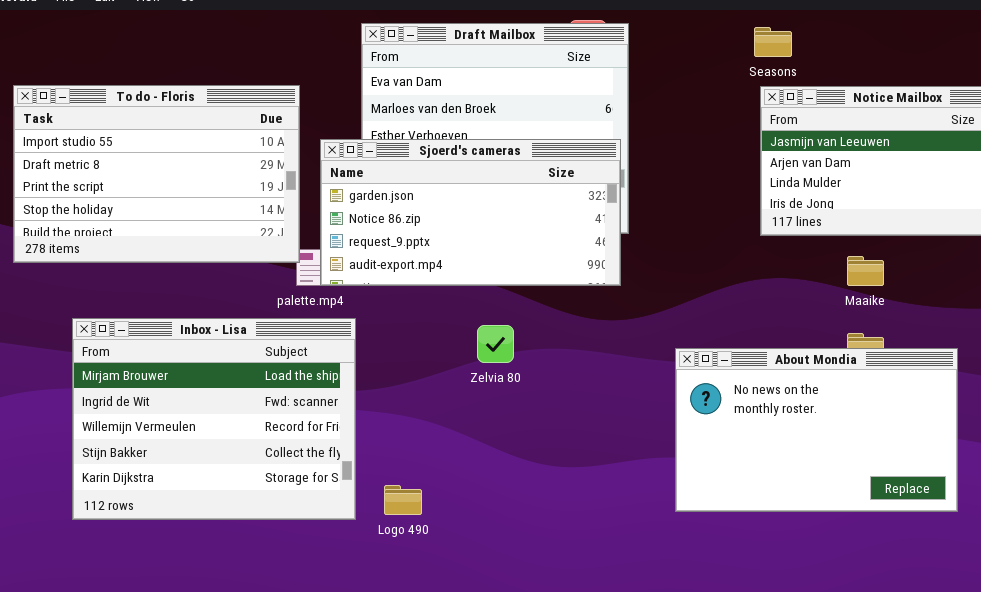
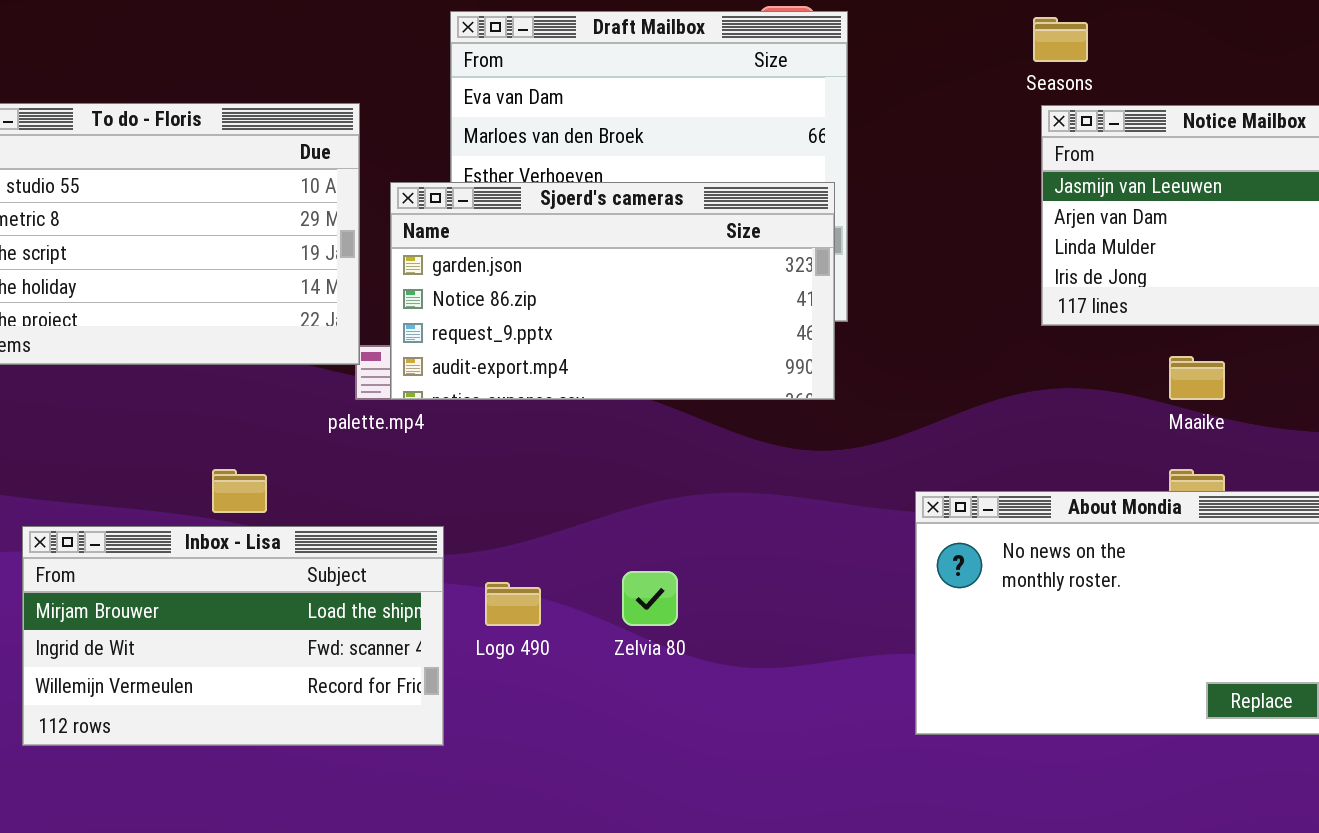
Inbox - Lisa: [72,318,356,520] -> [22,526,444,746], resized
Zelvia 80: [477,325,514,363] -> [622,571,678,626], moved
Logo 490: [384,485,422,515] -> [485,582,541,626], moved

